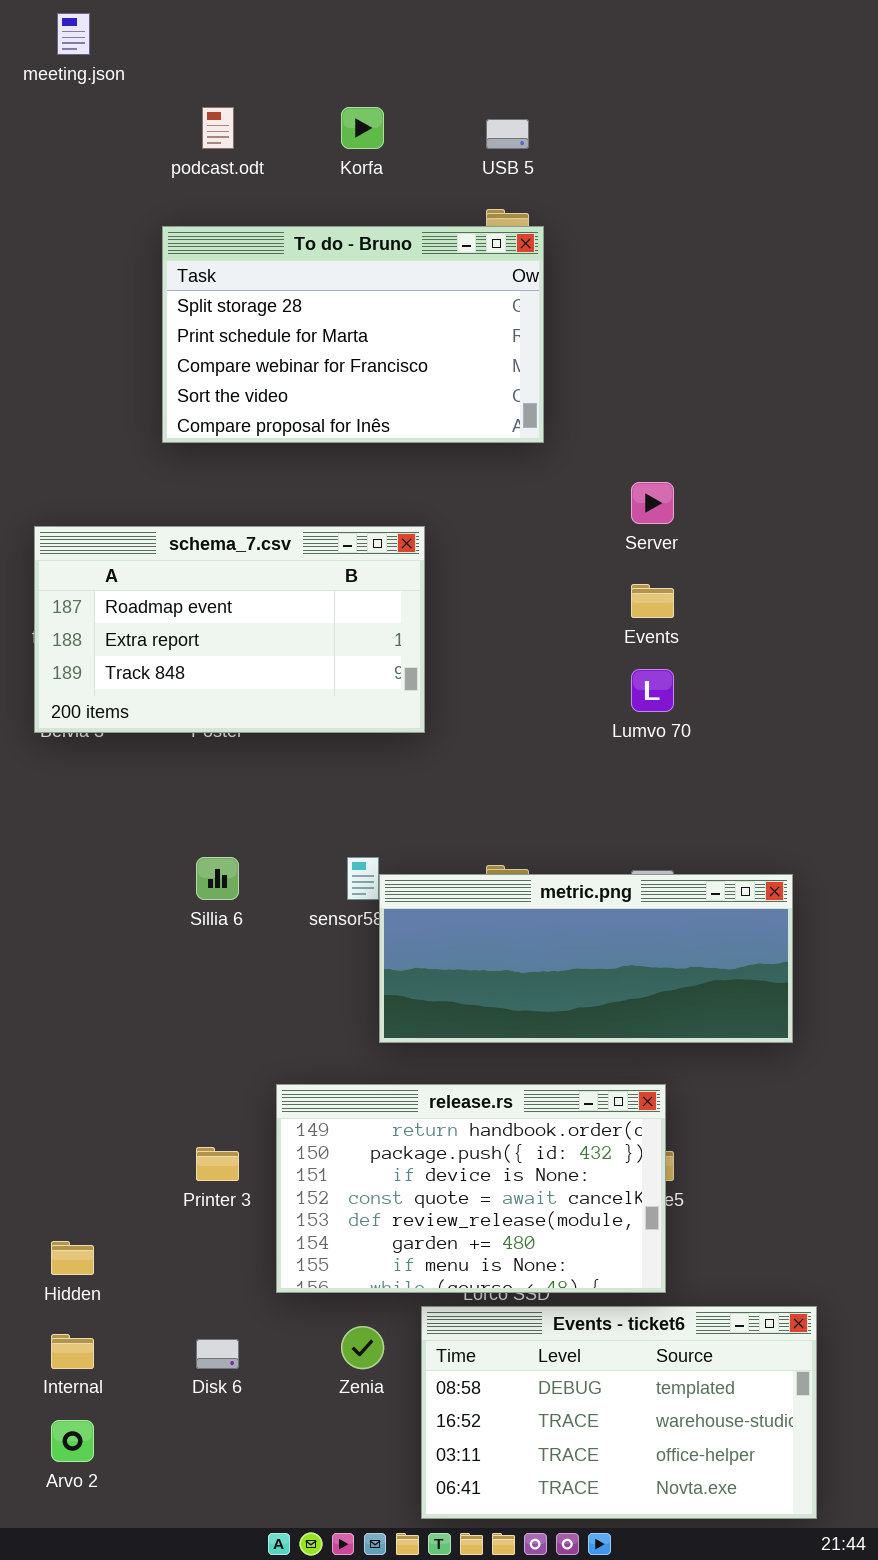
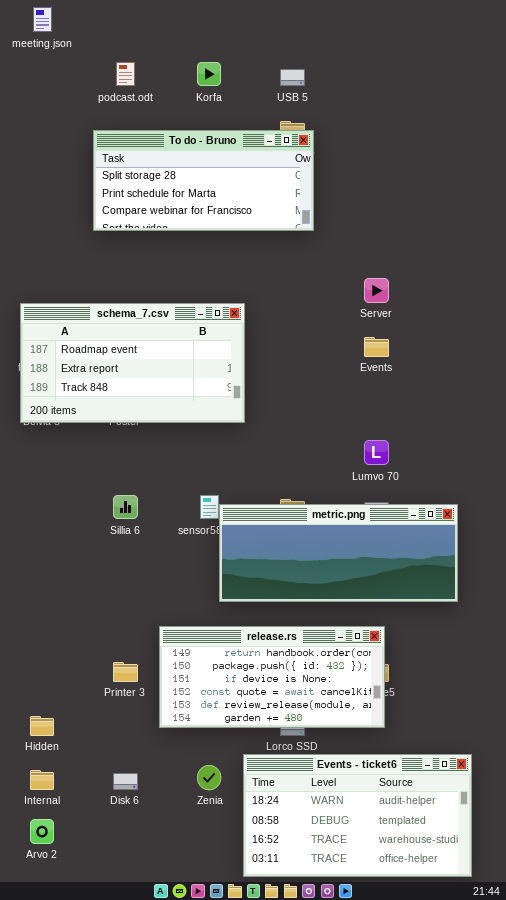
To do - Bruno: [162,226,544,443] -> [93,130,314,231], resized
Lumvo 70: [631,669,674,712] -> [364,440,389,465], moved
release.rs: [276,1084,666,1293] -> [159,626,385,728], resized
Events - ticket6: [421,1306,817,1519] -> [243,754,472,877], scrolled up 1 row

